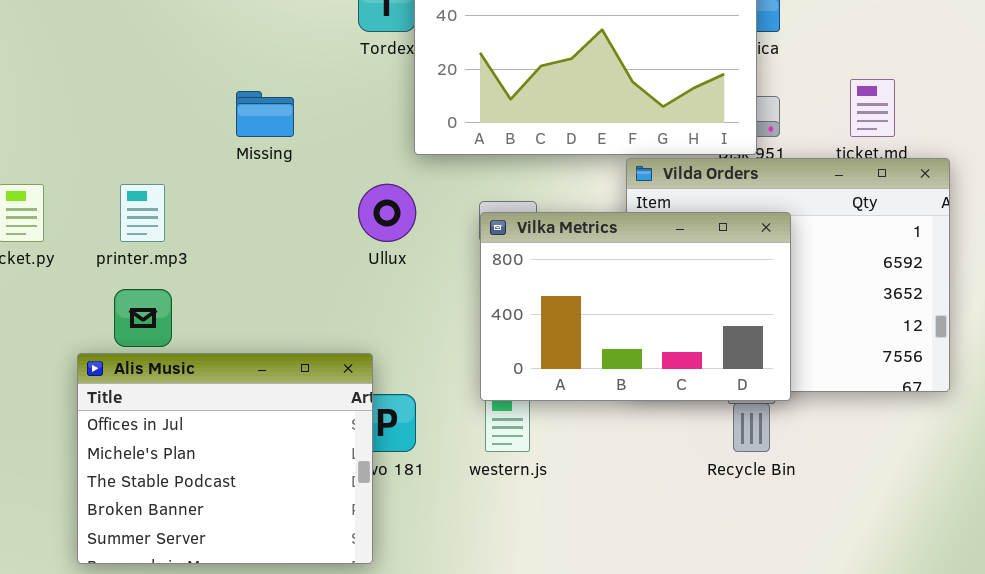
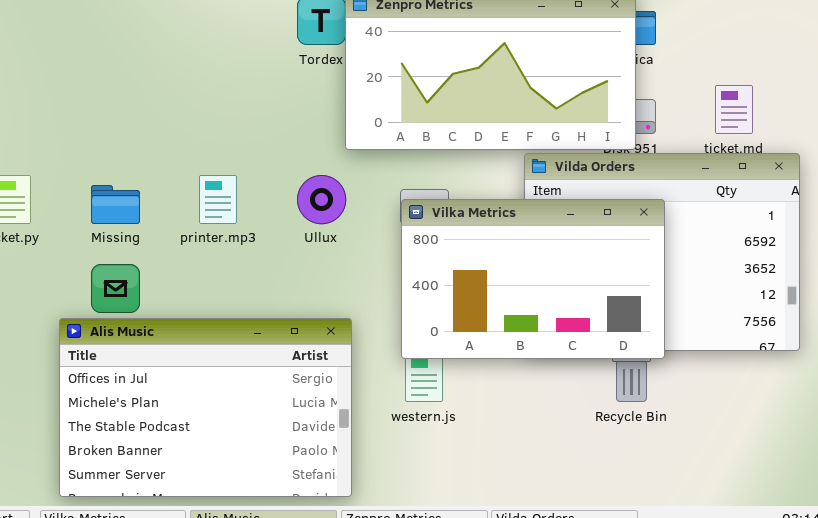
Missing: [236,91,294,137] -> [91,185,140,224], moved
printer.mp3: [120,184,165,242] -> [199,175,237,224], moved
Alis Music: [77,353,373,564] -> [59,318,352,497], resized

